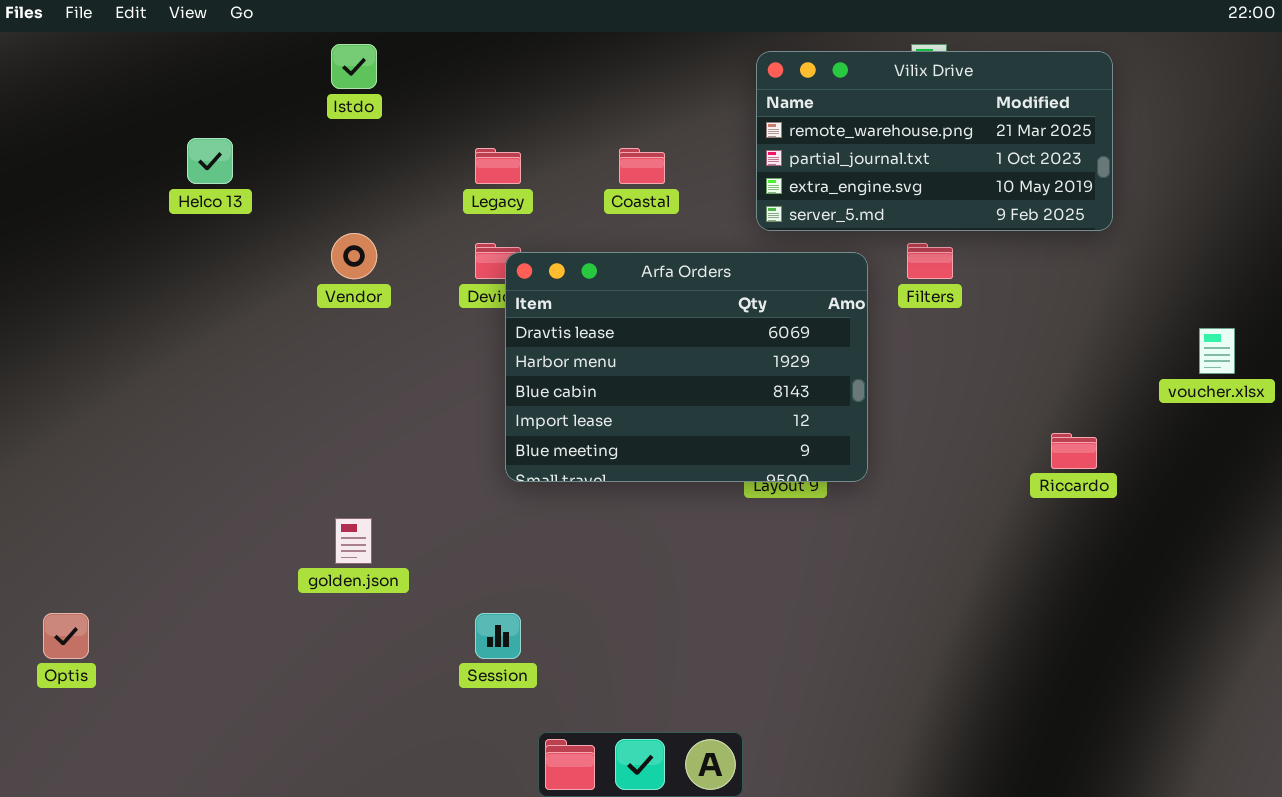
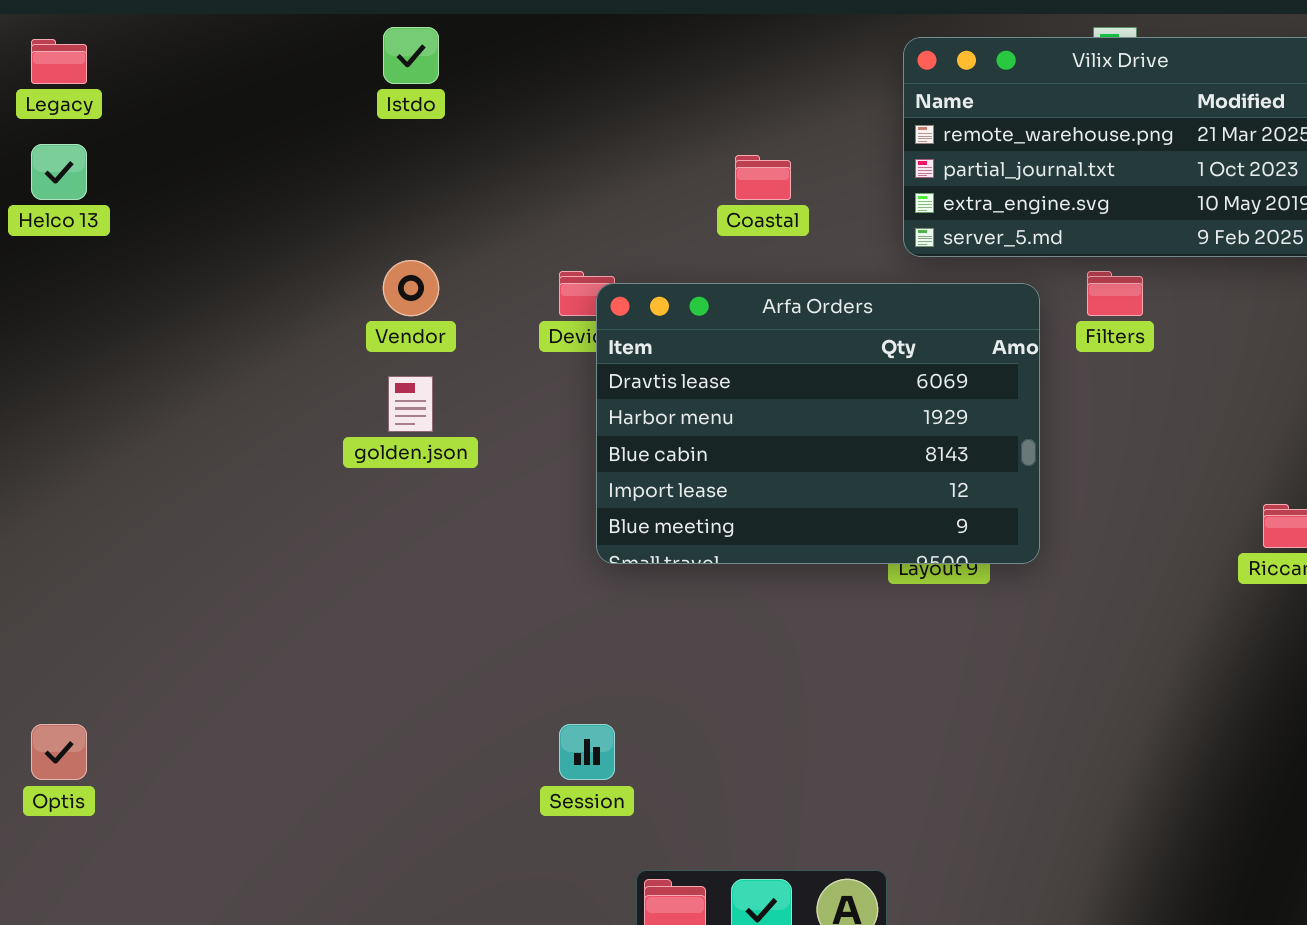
Helco 13: [187,138,233,184] -> [31,144,87,200], moved
Legacy: [475,148,521,184] -> [31,39,87,84], moved
golden.json: [335,518,372,564] -> [388,376,433,432], moved

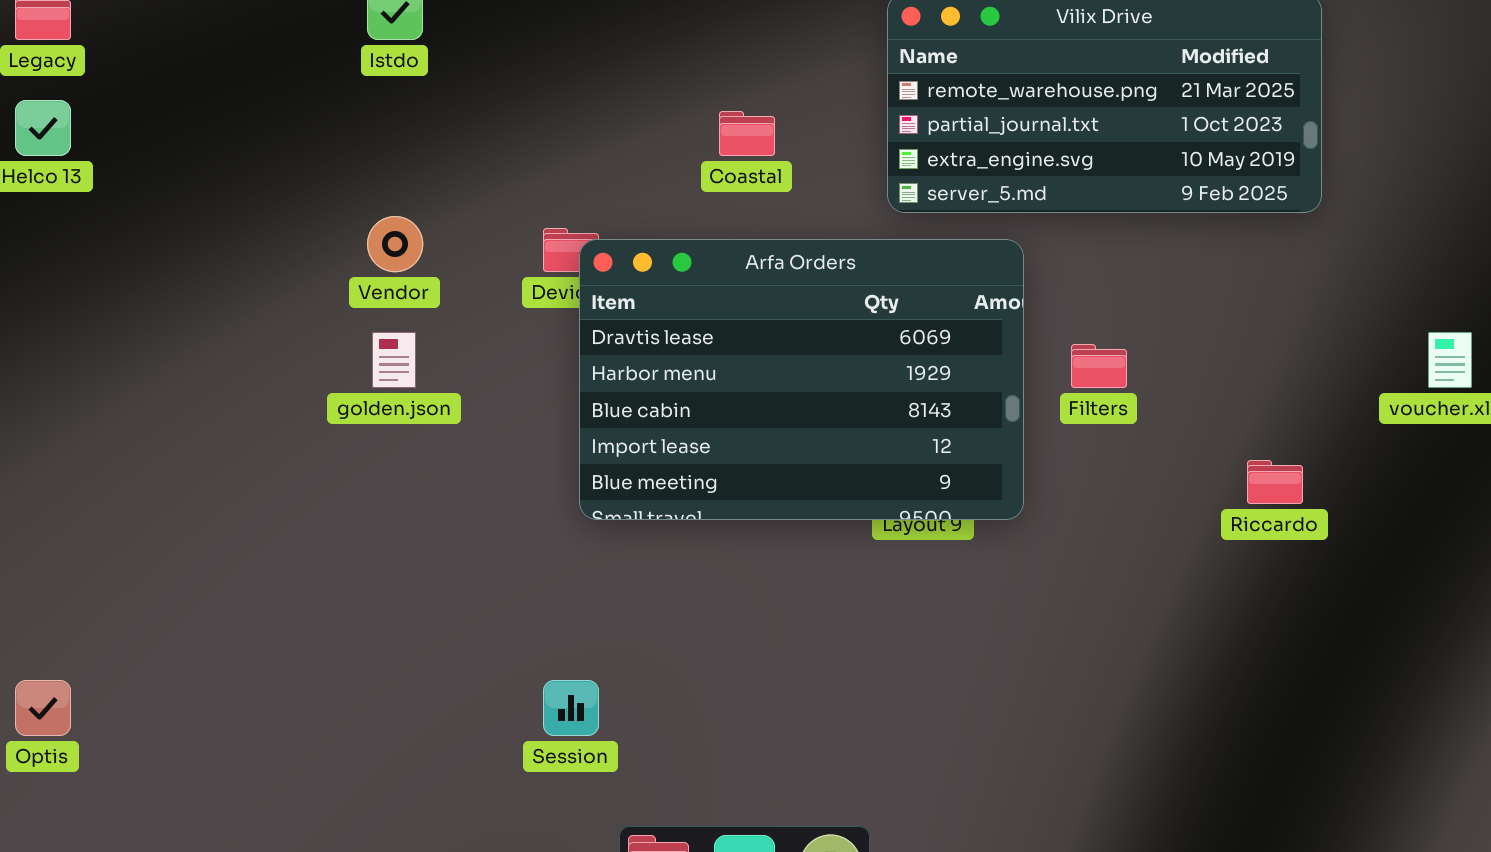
Filters: [1087,271,1143,316] -> [1071,344,1127,388], moved

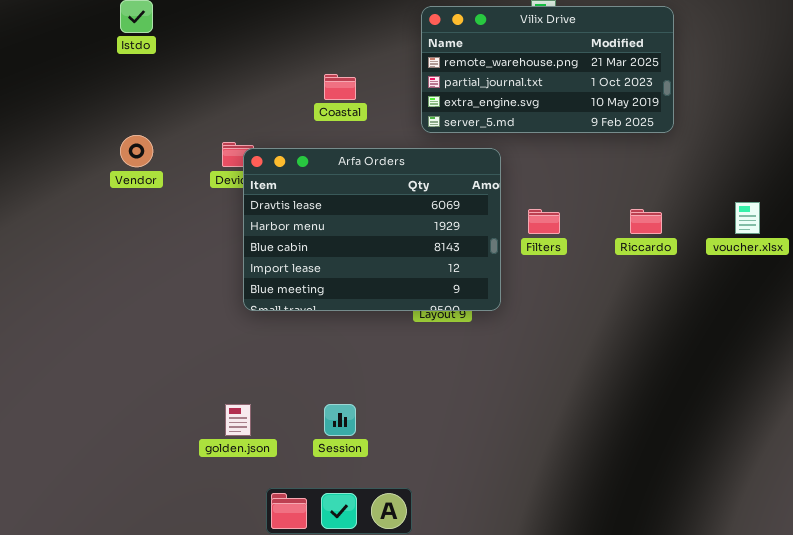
golden.json: [372,332,416,388] -> [225,404,251,436], moved
Riccardo: [1247,460,1303,504] -> [630,209,662,234], moved
Session: [543,680,599,736] -> [324,404,356,436], moved

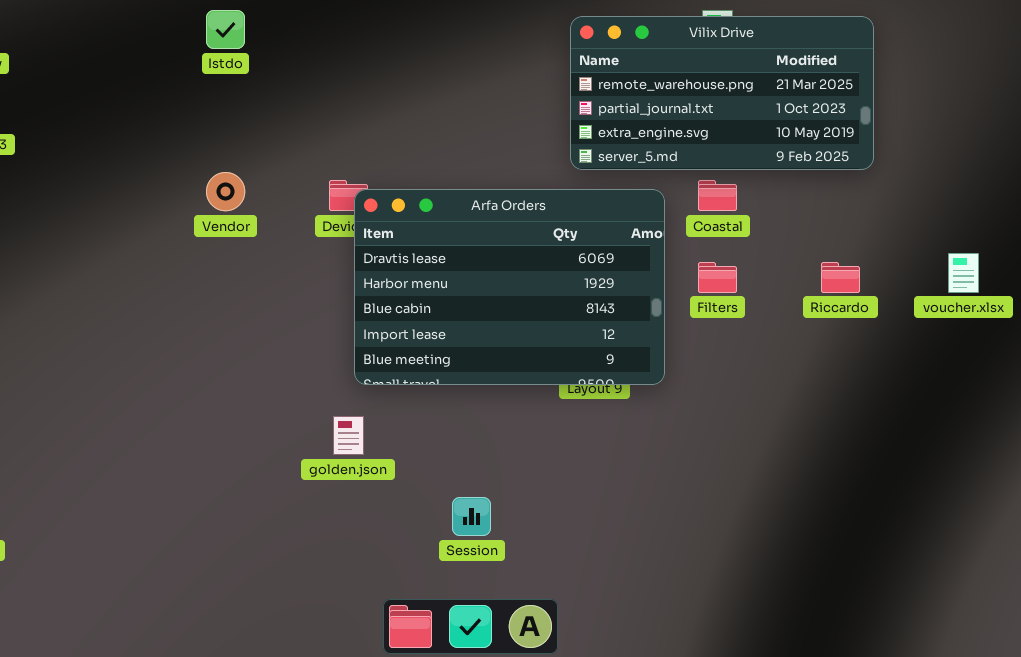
Coastal: [324,74,356,100] -> [698,180,737,211], moved
golden.json: [225,404,251,436] -> [333,416,364,455], moved

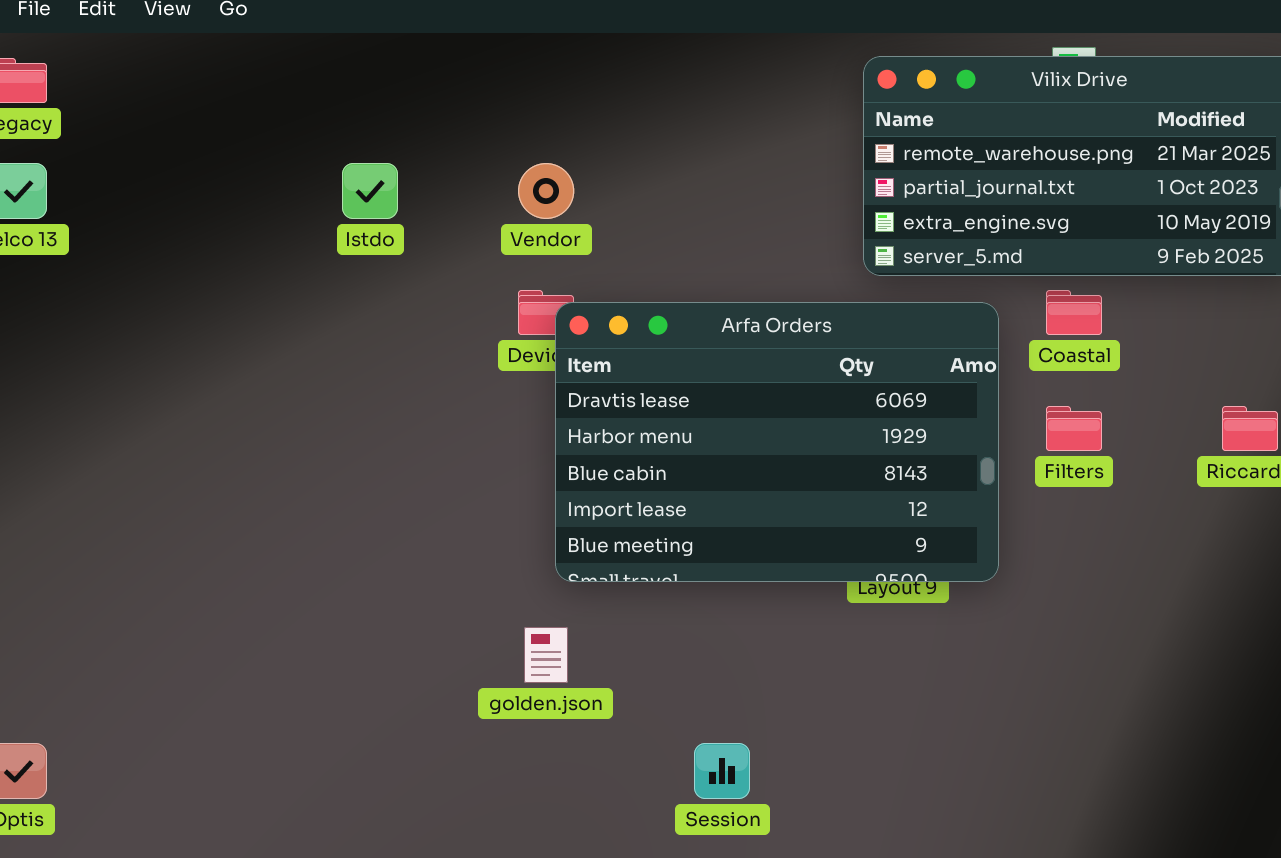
Istdo: [206,10,245,49] -> [342,163,398,219], moved
Vendor: [206,172,245,211] -> [518,163,574,219], moved

